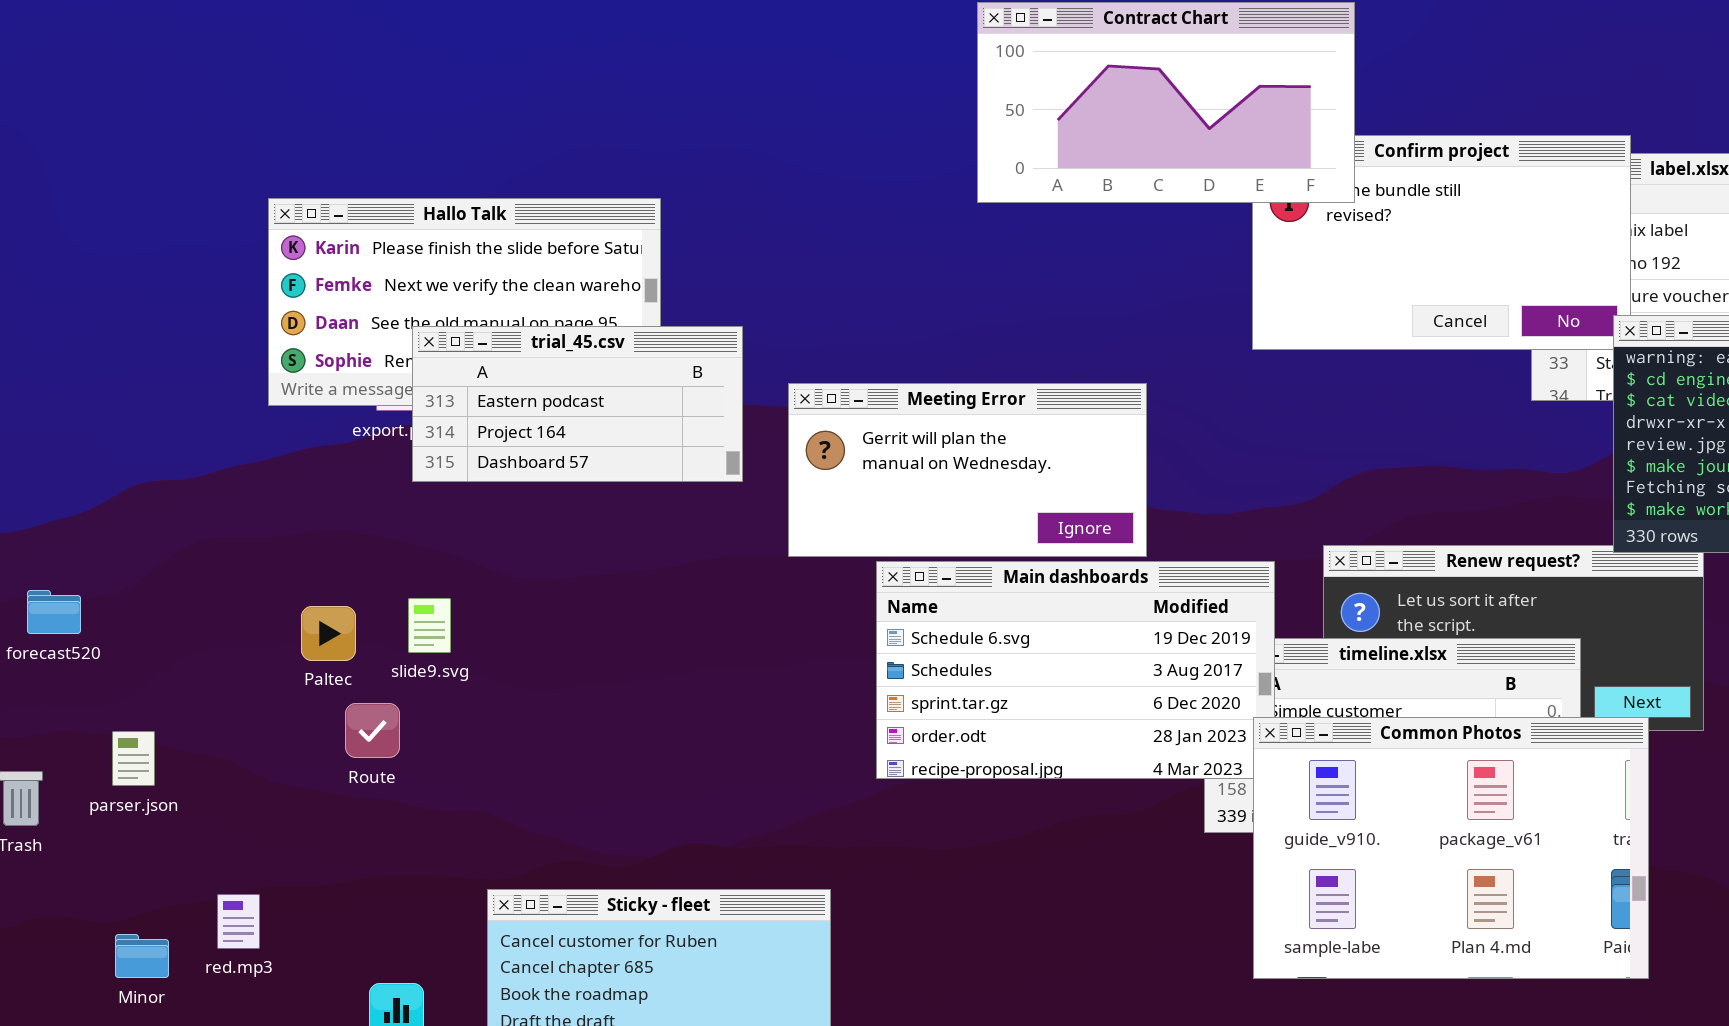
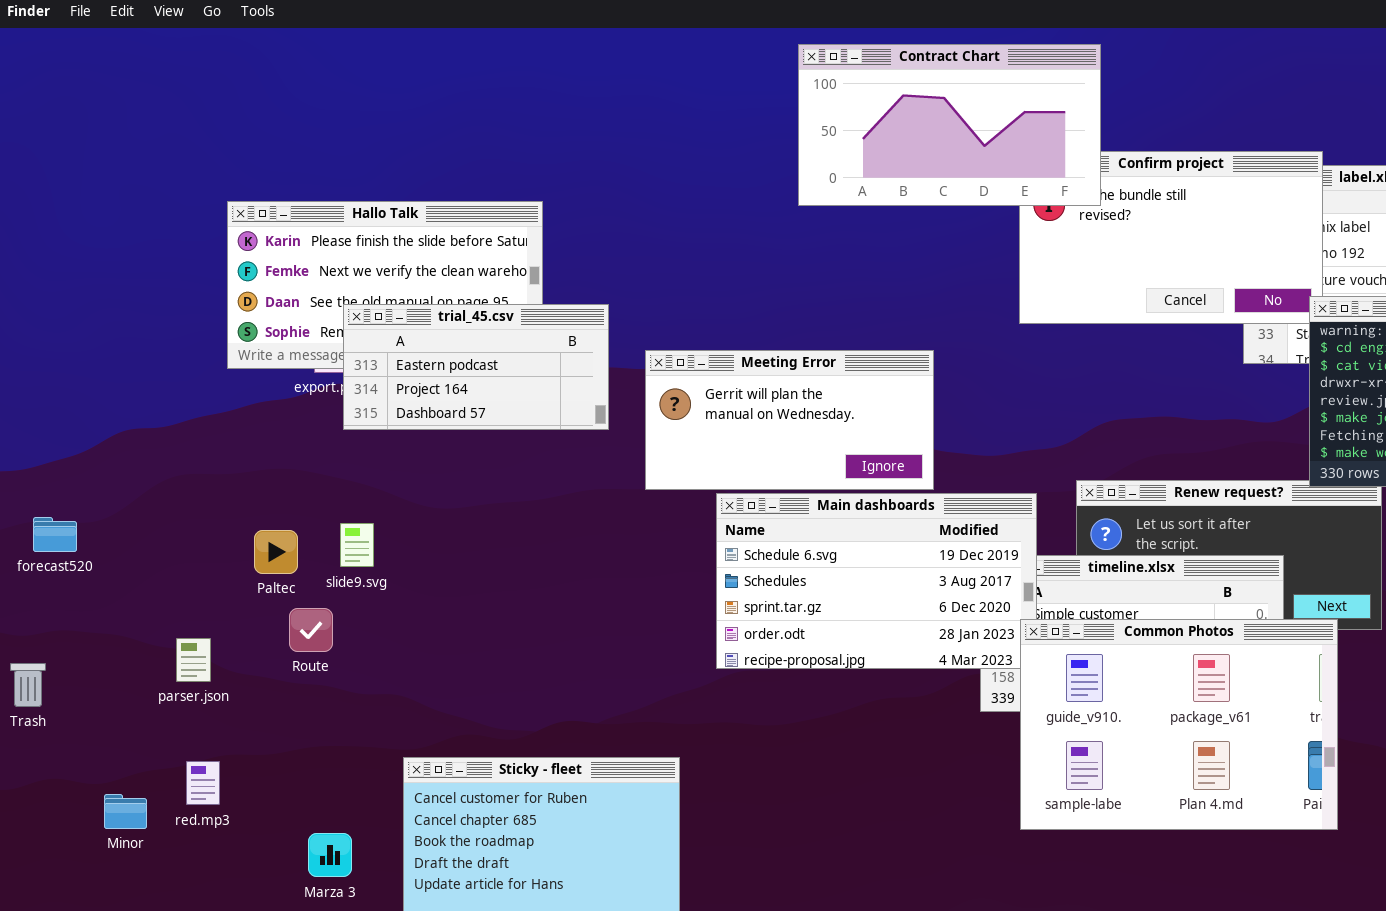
parser.json: [112,731,155,786] -> [176,638,211,682], moved

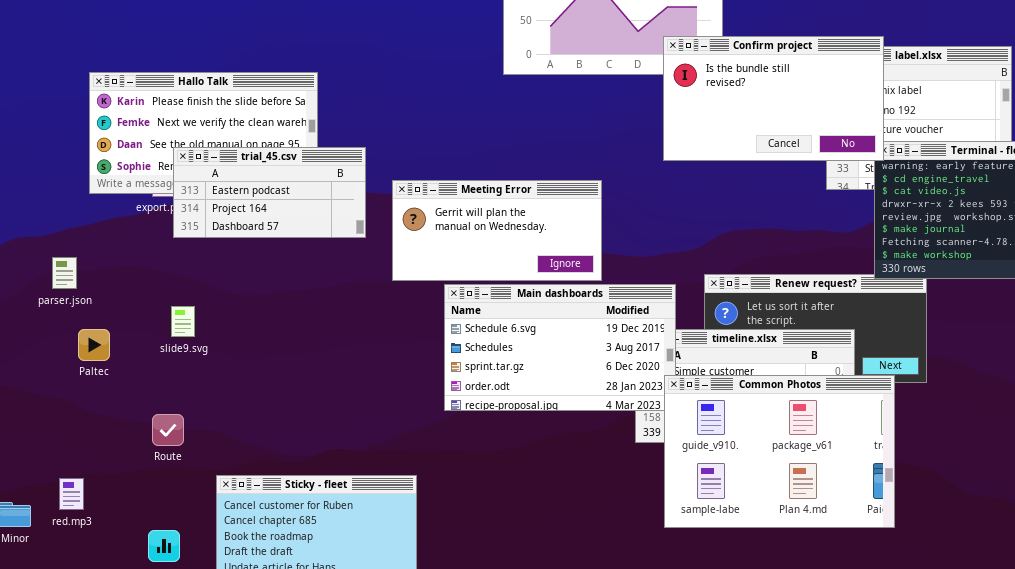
Confirm project: [1019,151,1323,324] -> [663,36,884,161], raised
Paltec: [254,530,298,574] -> [78,329,110,361], moved
Route: [289,608,333,652] -> [152,414,184,446], moved
parser.json: [176,638,211,682] -> [52,257,77,289], moved

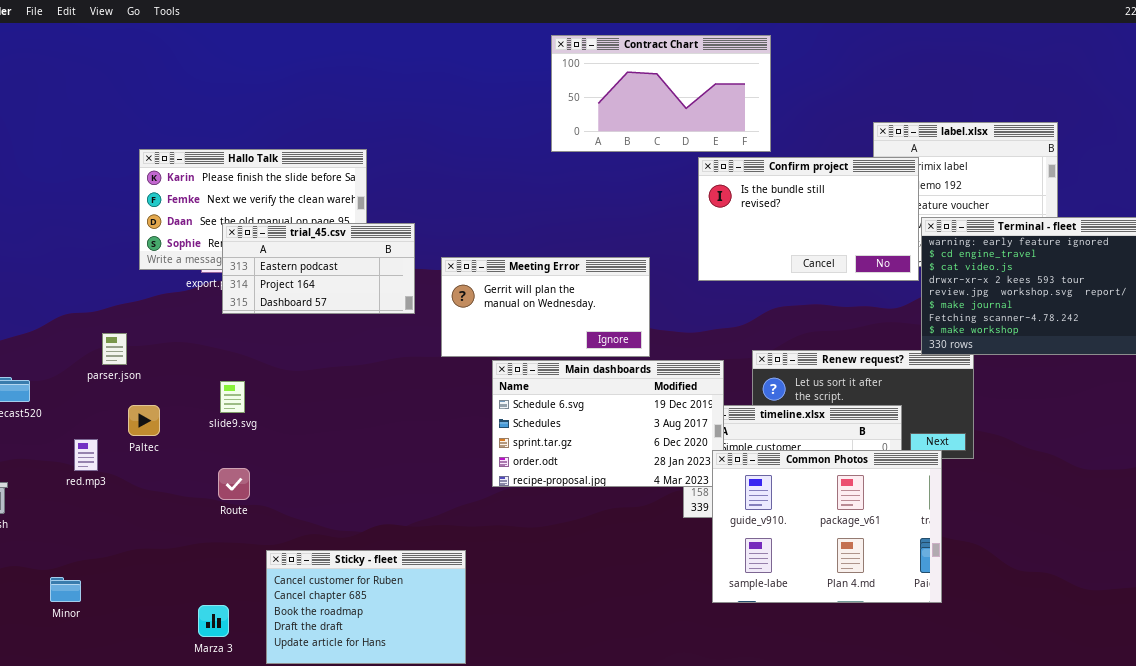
Confirm project: [663,36,884,161] -> [698,157,919,281], moved
Route: [152,414,184,446] -> [218,468,250,500], moved
red.mp3: [59,478,84,510] -> [74,439,98,471], moved

